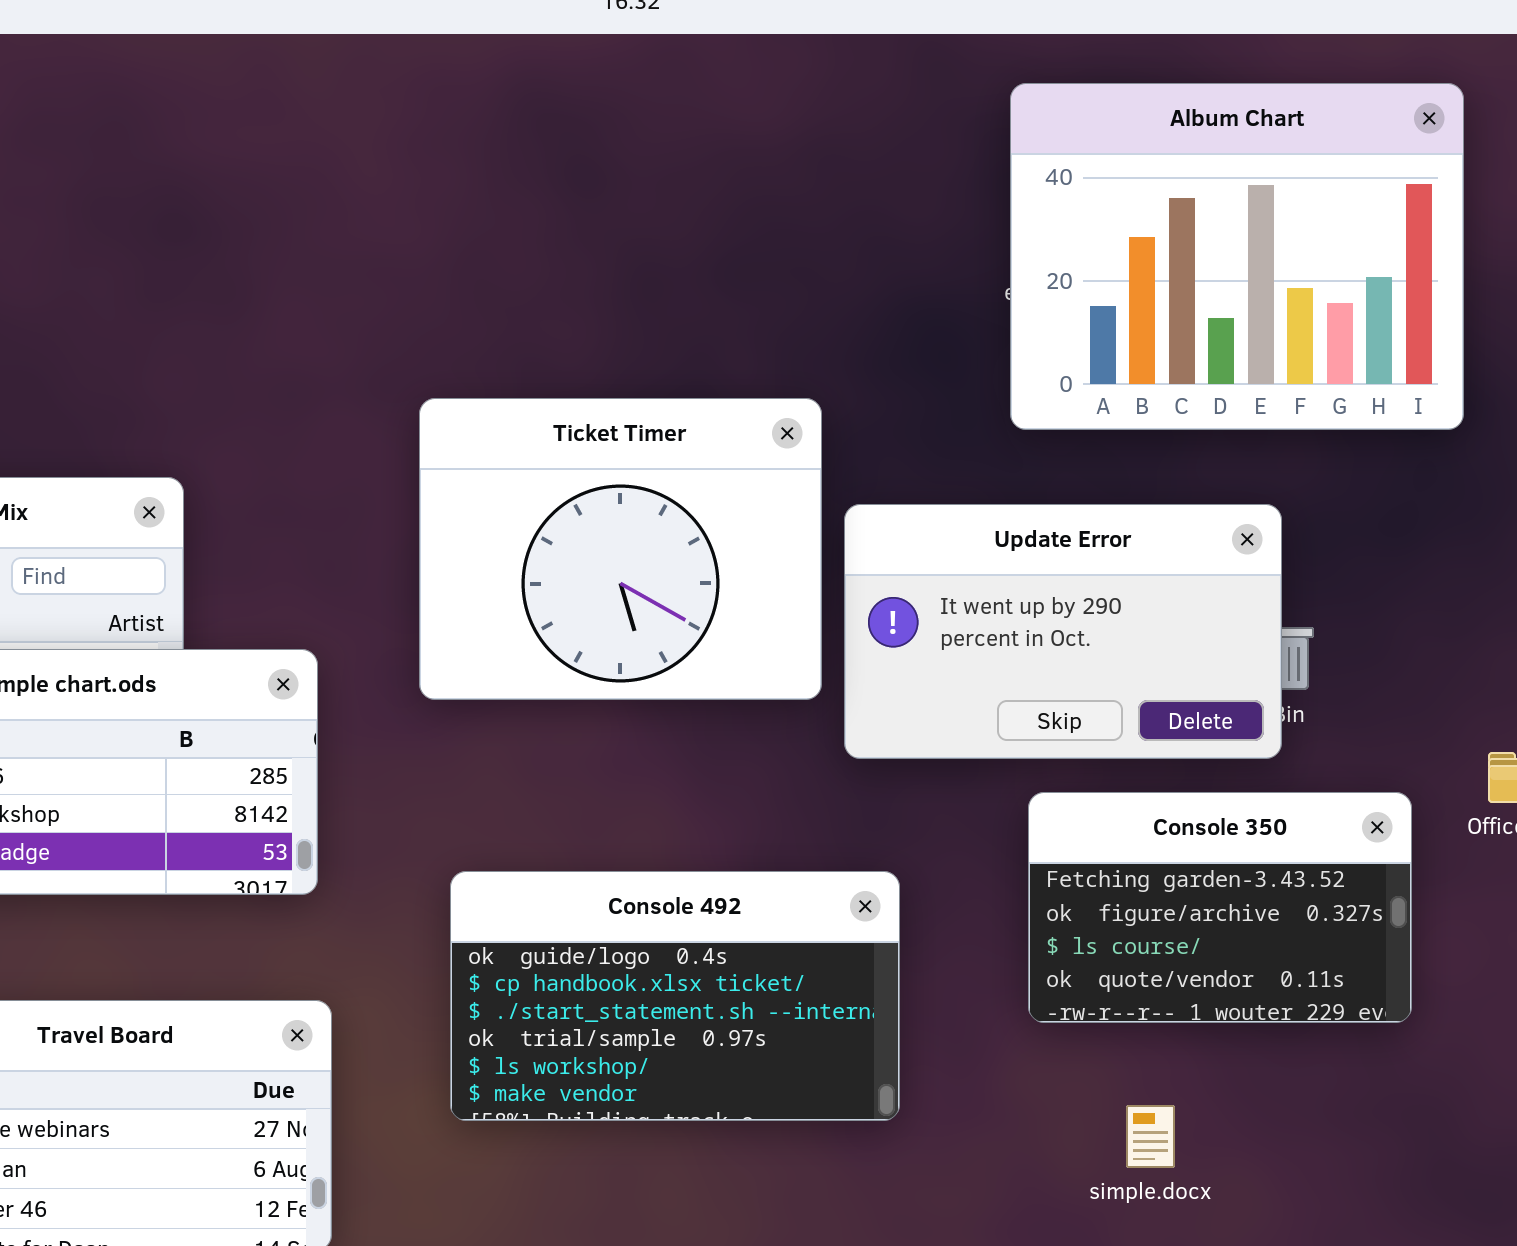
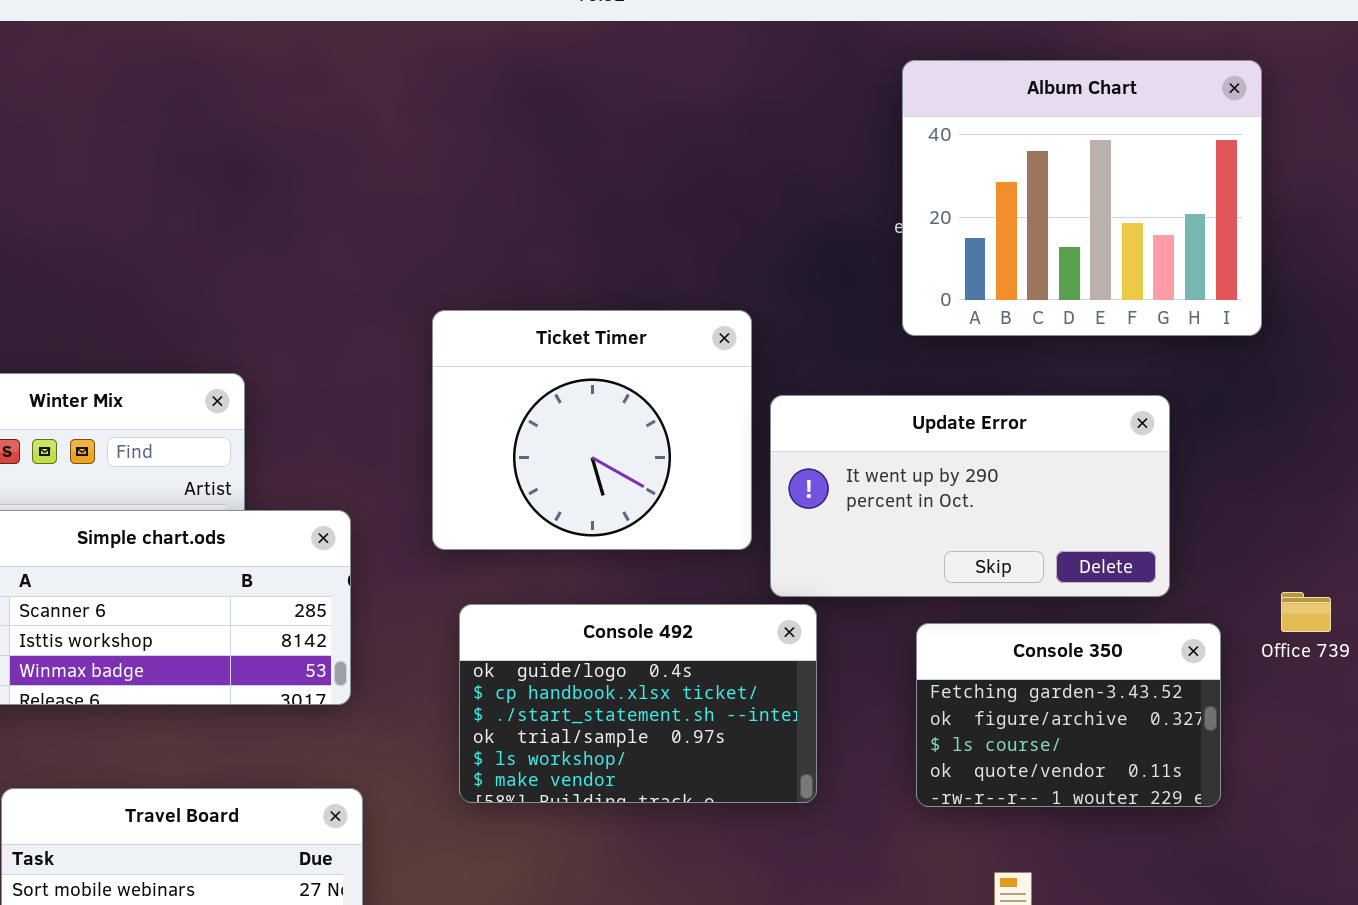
Update Error: [844,504,1282,759] -> [770,395,1170,597], resized
Console 492: [450,871,900,1121] -> [459,604,817,803], moved

